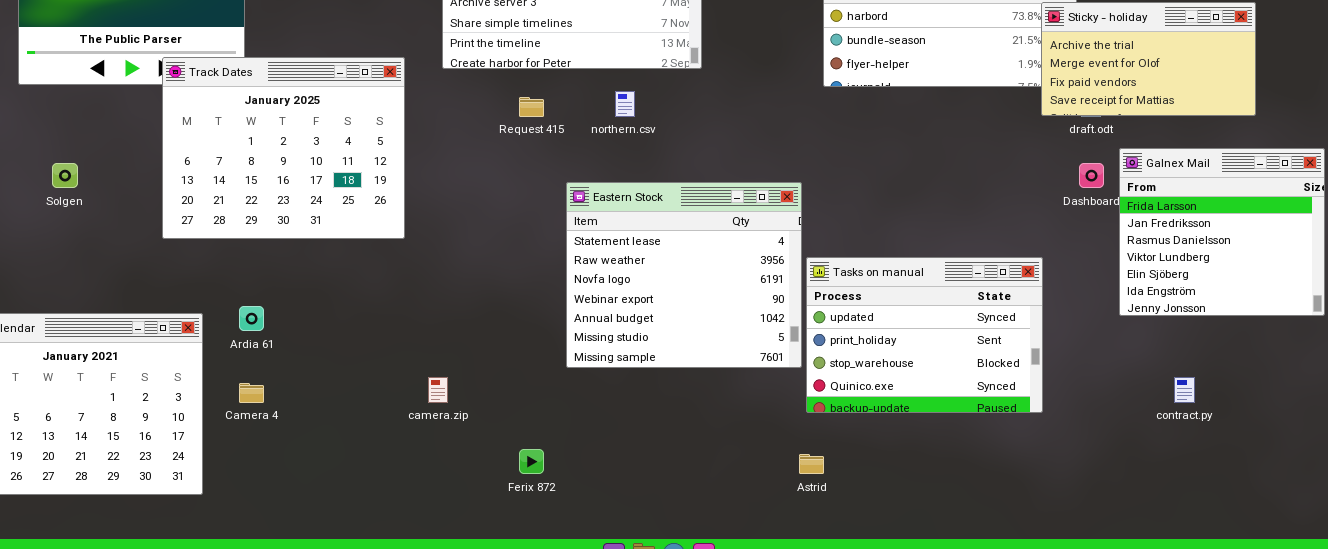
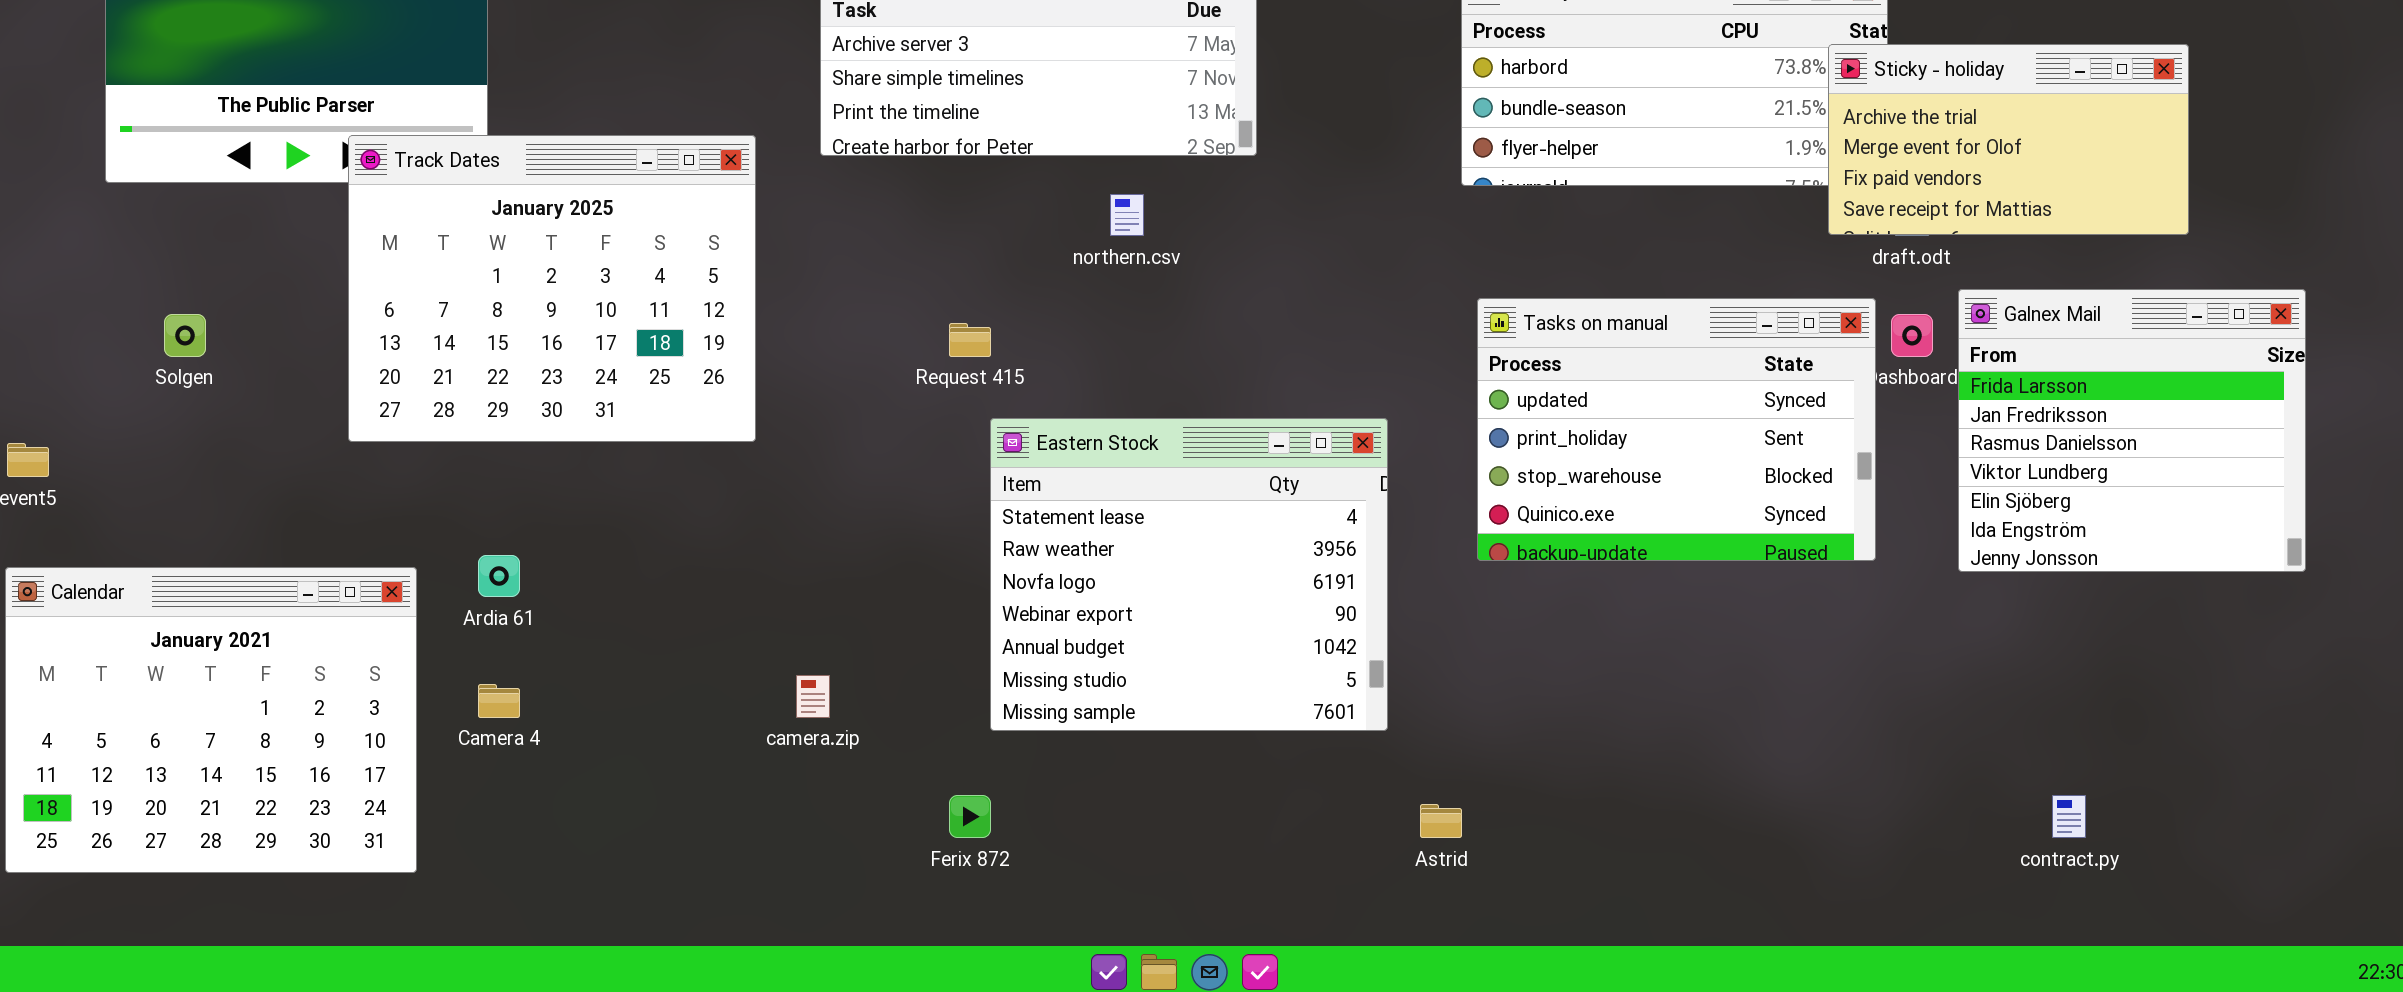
Request 415: [519,97,544,117] -> [949,323,991,357], moved
Eastern Stock: [566,182,802,368] -> [990,418,1388,731], moved
Tasks on manual: [806,257,1043,413] -> [1477,298,1876,561], moved
contract.py: [1174,377,1195,403] -> [2052,795,2086,838], moved

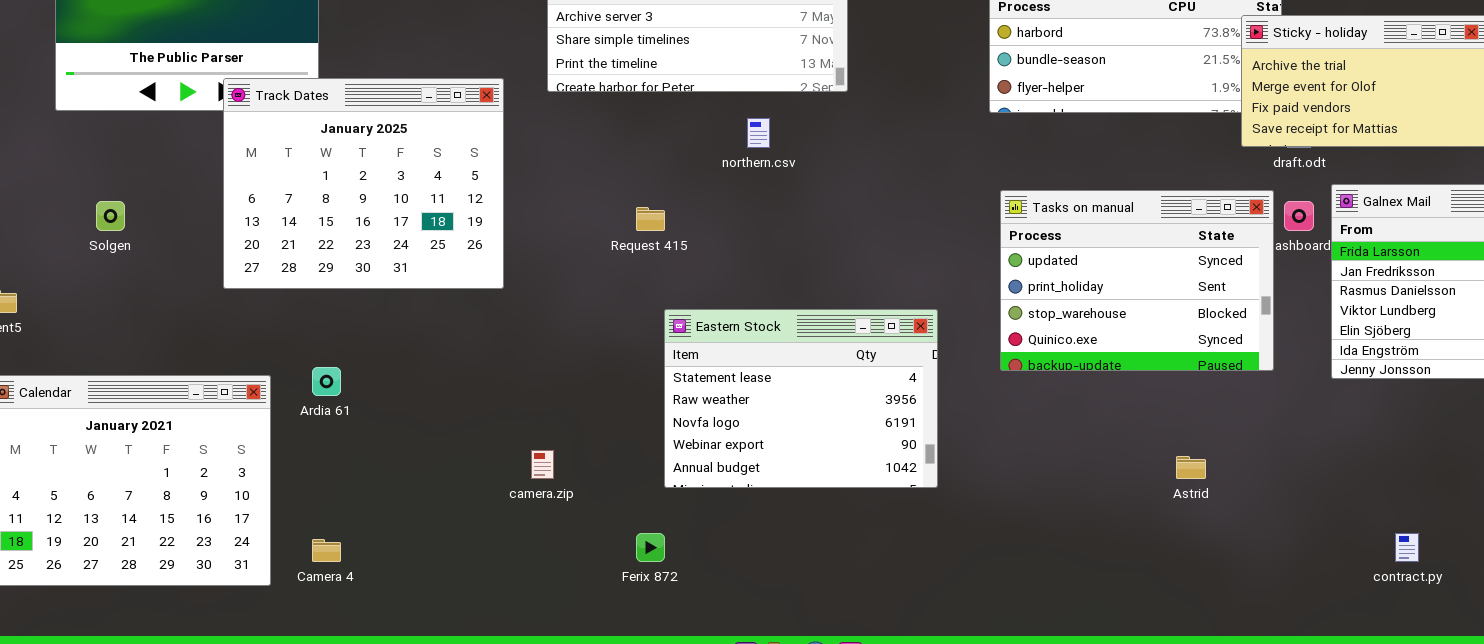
Eastern Stock: [990,418,1388,731] -> [664,309,938,488], resized
Camera 4: [478,684,520,718] -> [312,539,341,562], moved
Astrid: [1420,804,1462,838] -> [1176,456,1206,479], moved

